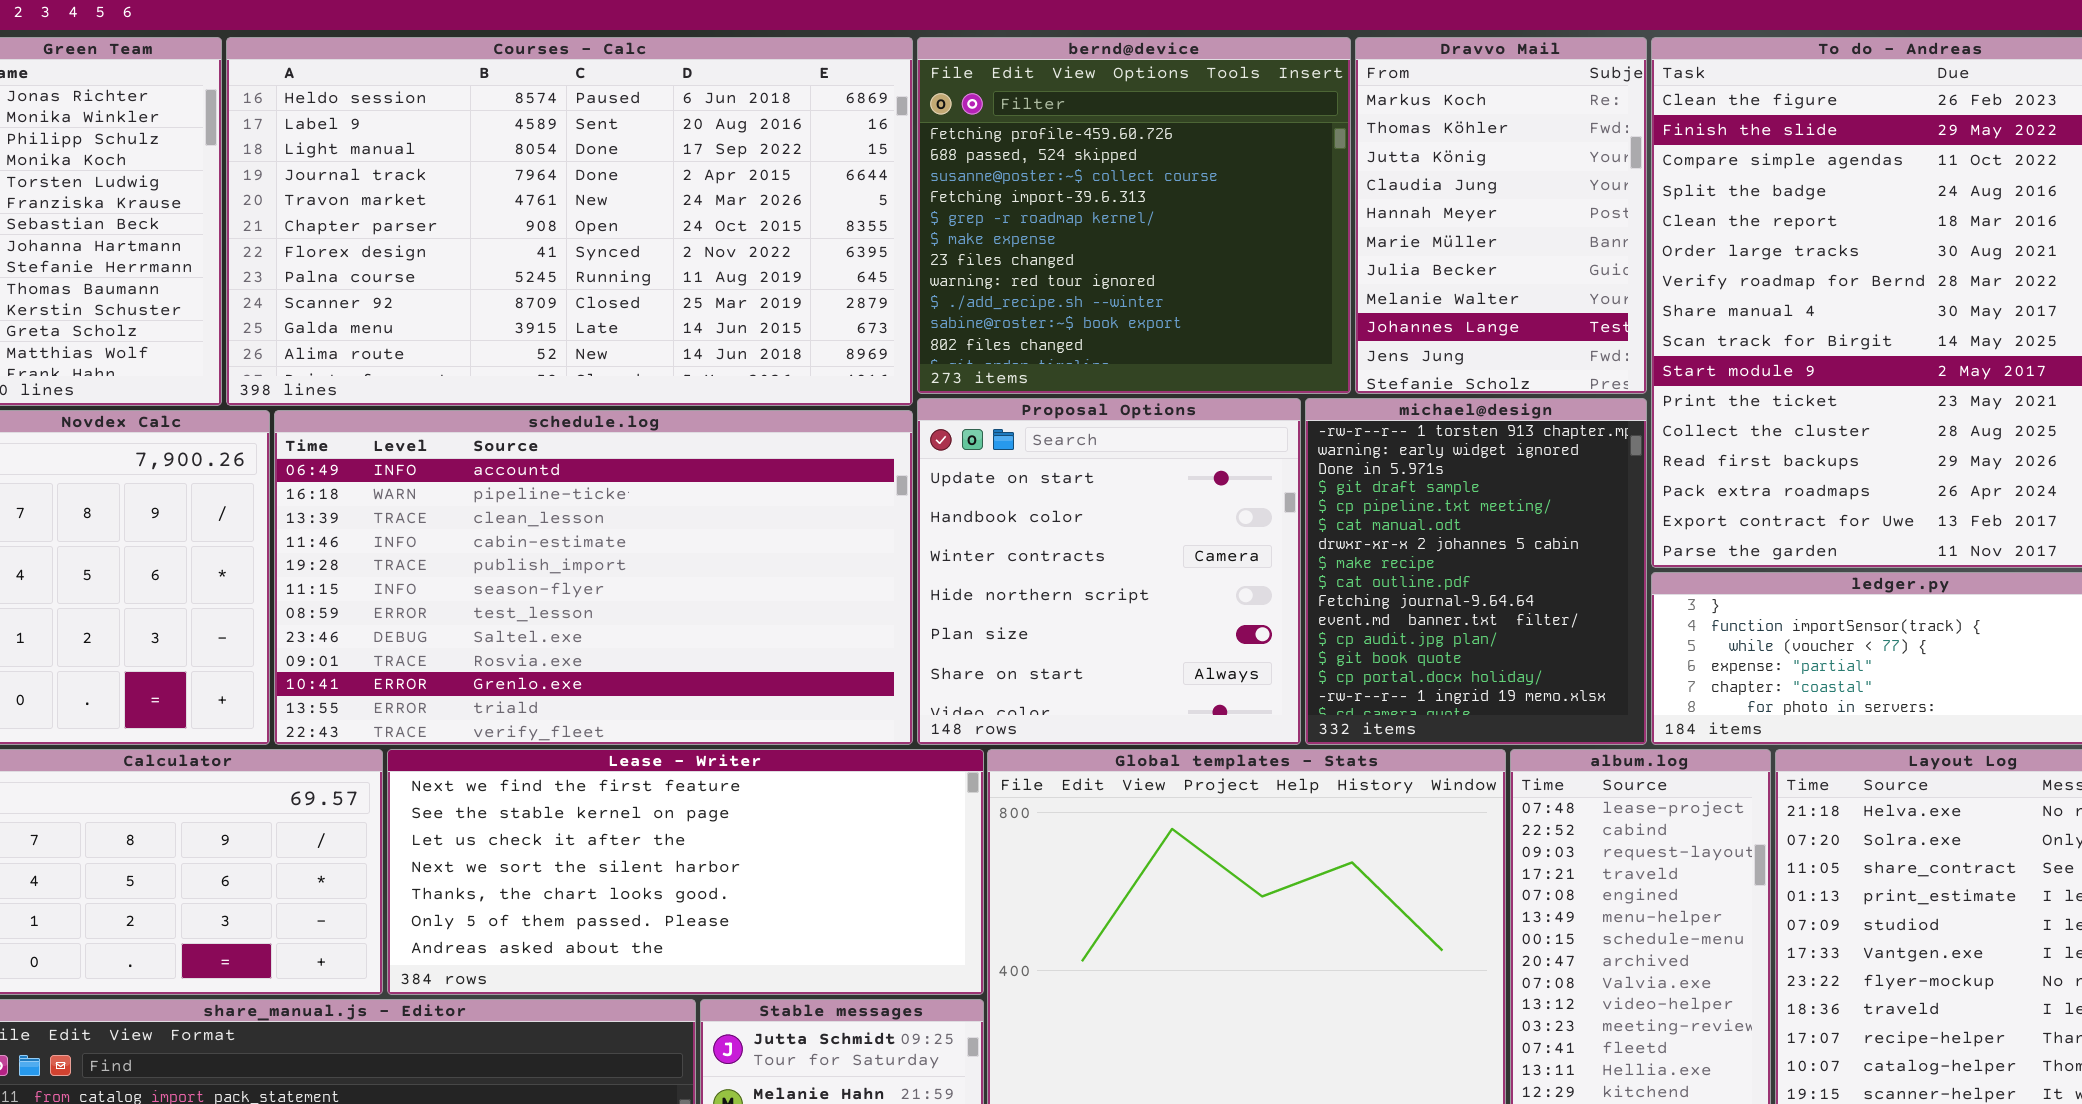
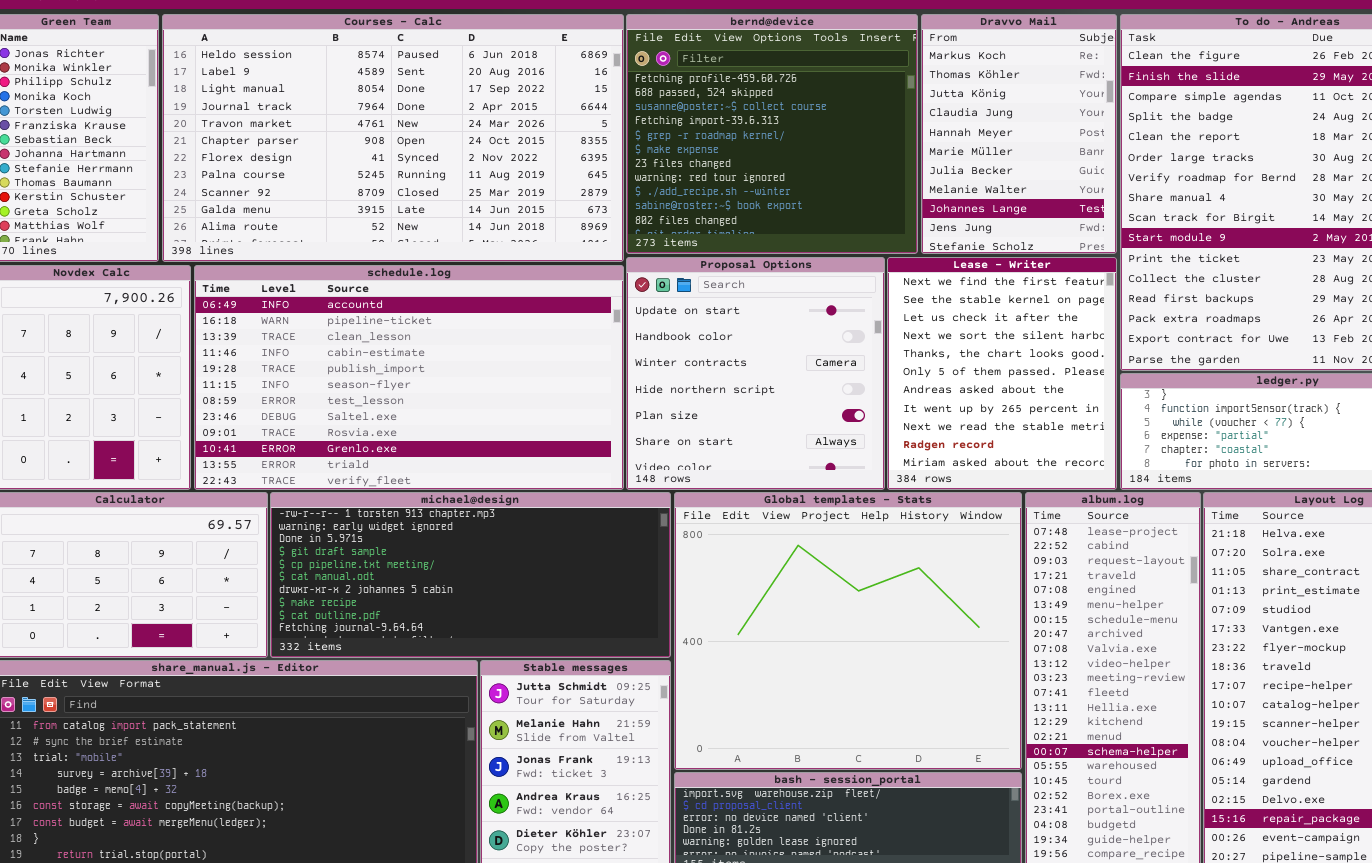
michael@design: [1305,398,1647,745] -> [270,492,671,658], moved, resized
Lease - Writer: [387,749,984,995] -> [887,257,1117,490], moved, resized

